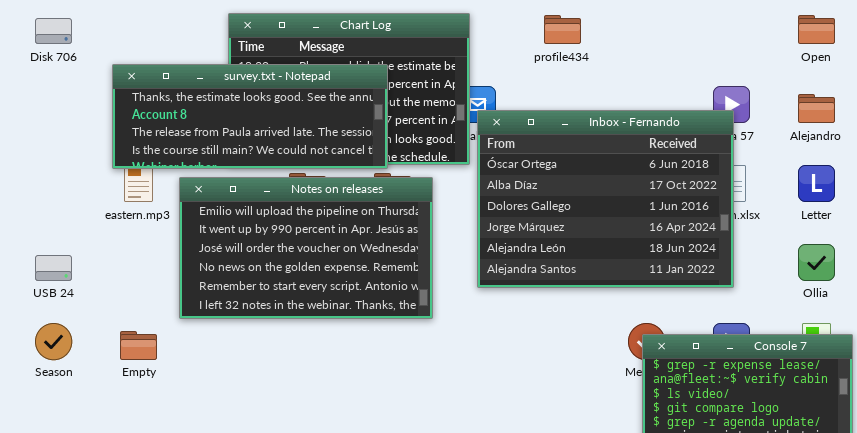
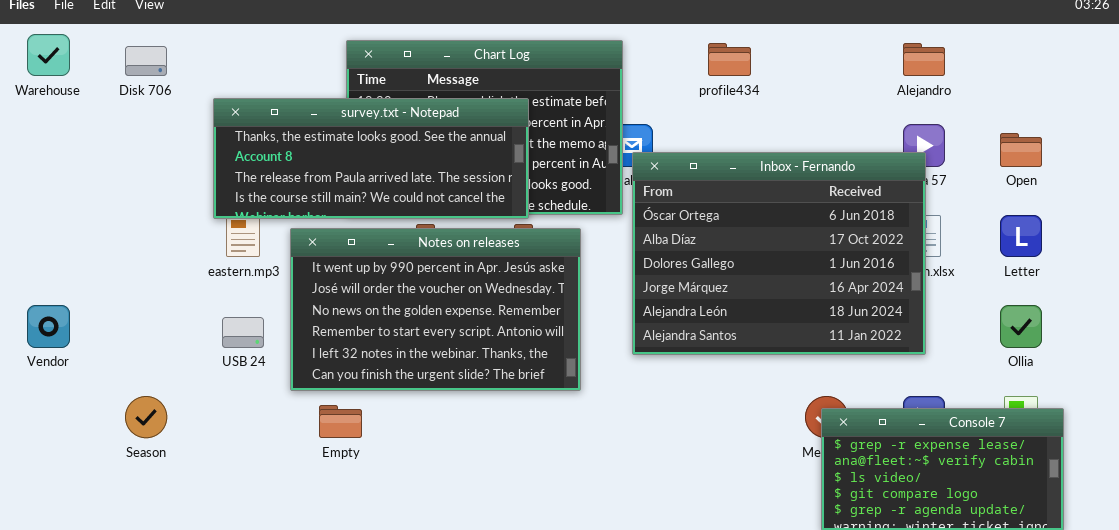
Open: [798,15,835,44] -> [1000,133,1042,167], moved
Alejandro: [798,94,835,123] -> [903,43,945,76], moved
Notes on releases: [179,177,433,319] -> [290,228,581,391], scrolled down 1 row
USB 24: [35,255,72,281] -> [222,317,264,348], moved
Empty: [120,331,157,360] -> [319,405,362,438], moved

